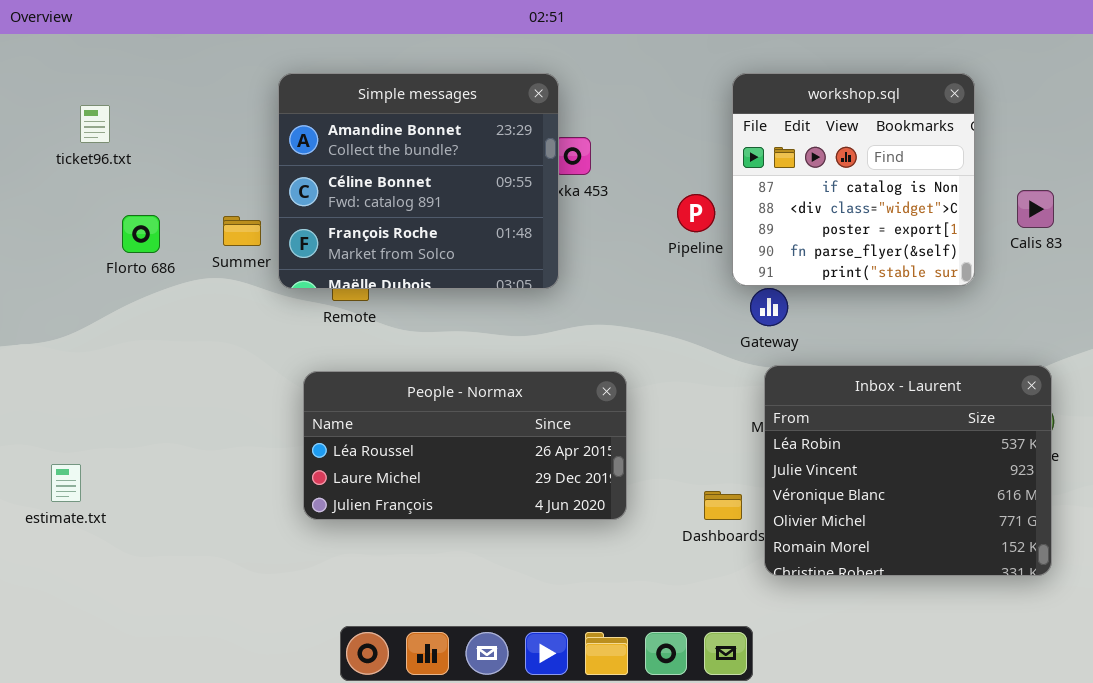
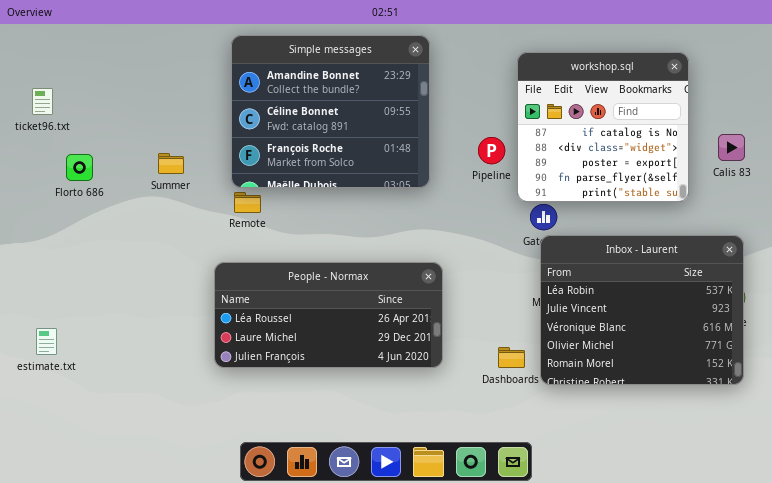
Simple messages: [278,73,559,289] -> [231,35,430,188], moved
ticket96.txt: [80,105,110,143] -> [32,88,53,115], moved
Florto 686: [122,215,160,253] -> [66,154,93,181], moved
Inbox - Laurent: [764,365,1052,576] -> [540,235,744,385], moved

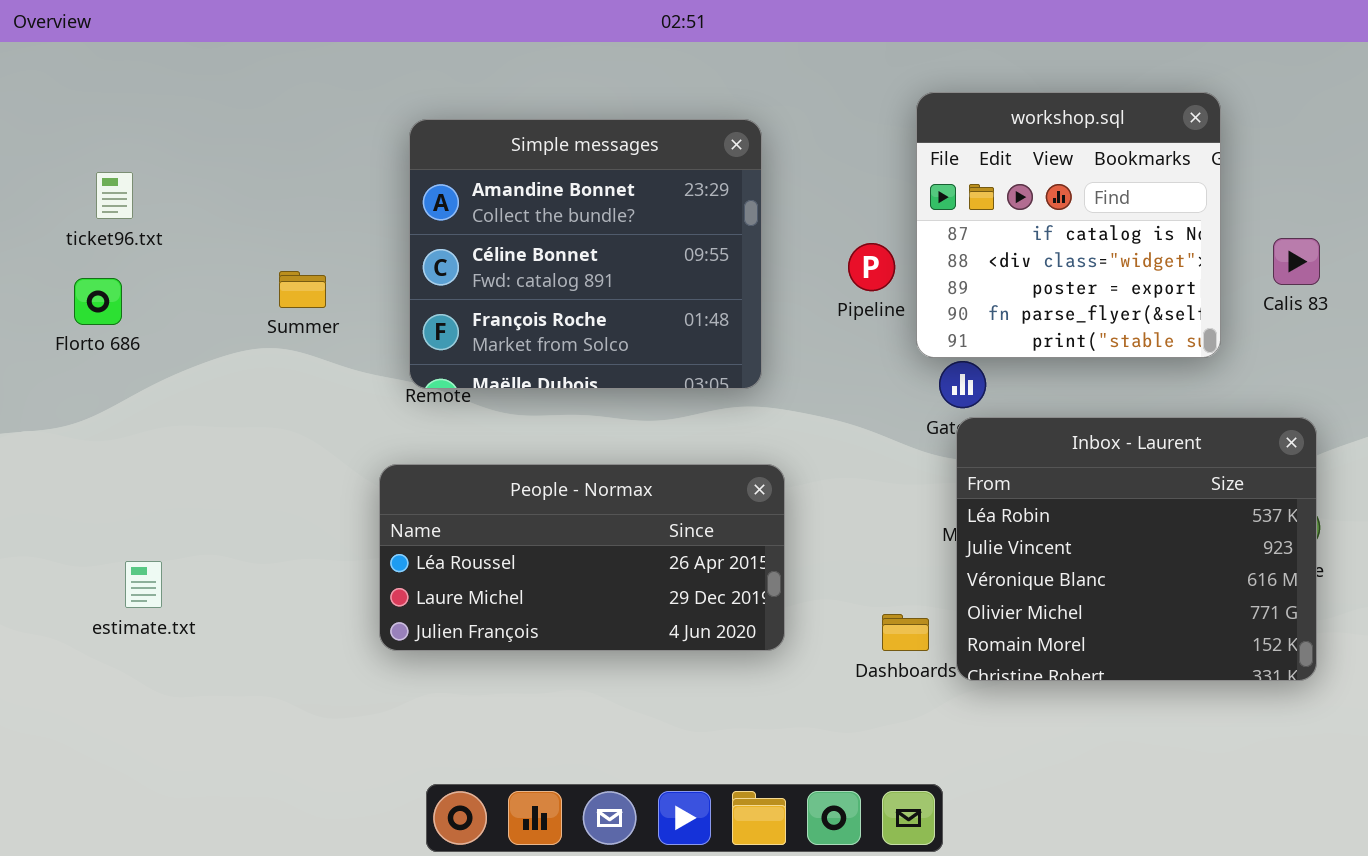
Simple messages: [231,35,430,188] -> [409,119,762,389], moved
ticket96.txt: [32,88,53,115] -> [96,172,133,219], moved
Florto 686: [66,154,93,181] -> [74,278,122,325], moved
estimate.txt: [36,328,57,355] -> [125,561,162,608], moved

